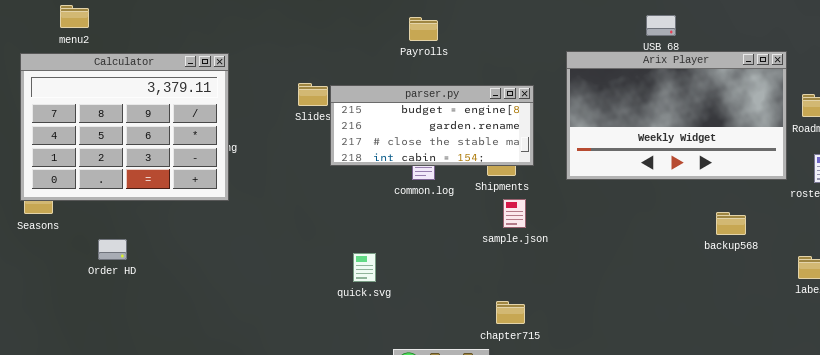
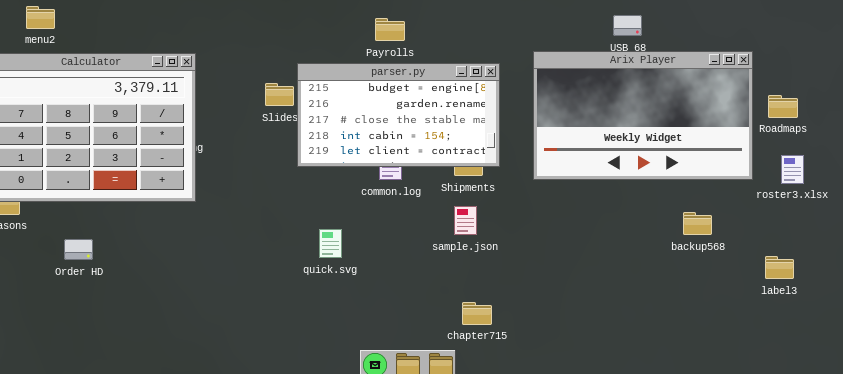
parser.py: [330,85,534,166] -> [297,63,500,167], resized
sample.json: [503,199,526,228] -> [454,206,477,235], moved
quick.svg: [353,253,376,282] -> [319,229,342,258], moved

